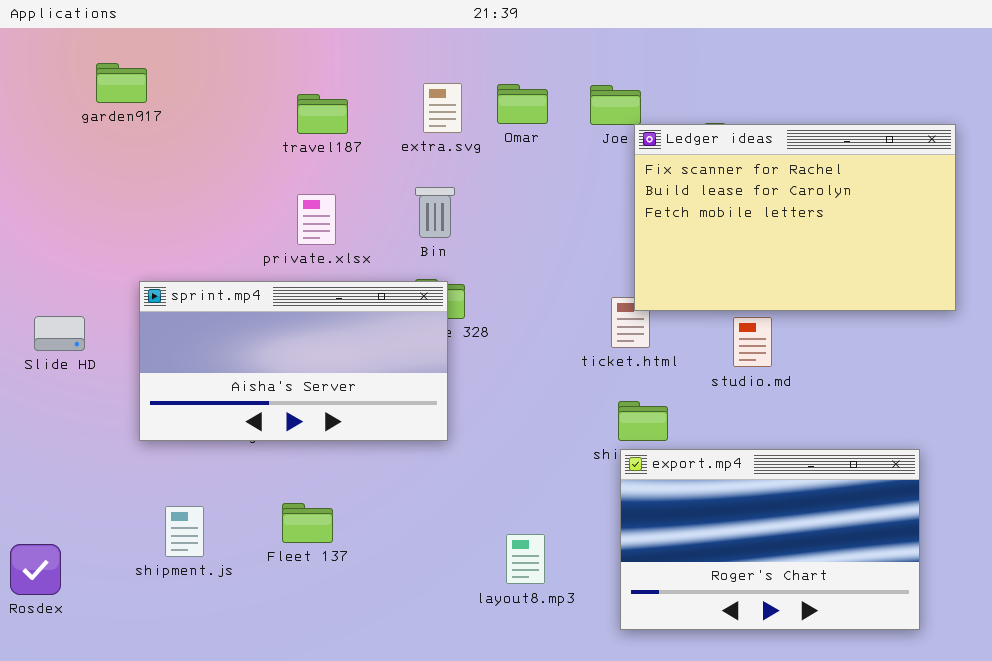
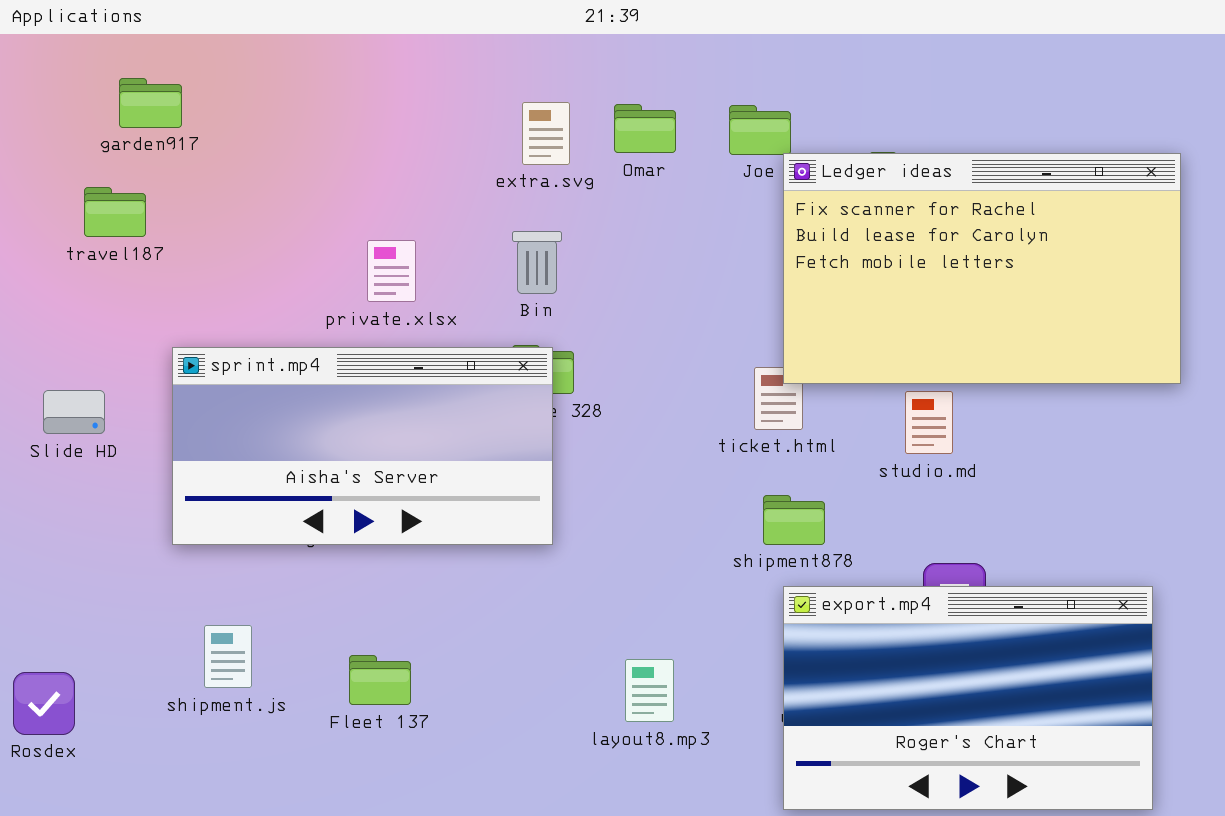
travel187: [297,94,348,134] -> [84,187,146,237], moved
export.mp4: [620,449,920,630] -> [783,586,1153,810], moved
Fleet 137: [282,503,333,543] -> [349,655,411,705], moved

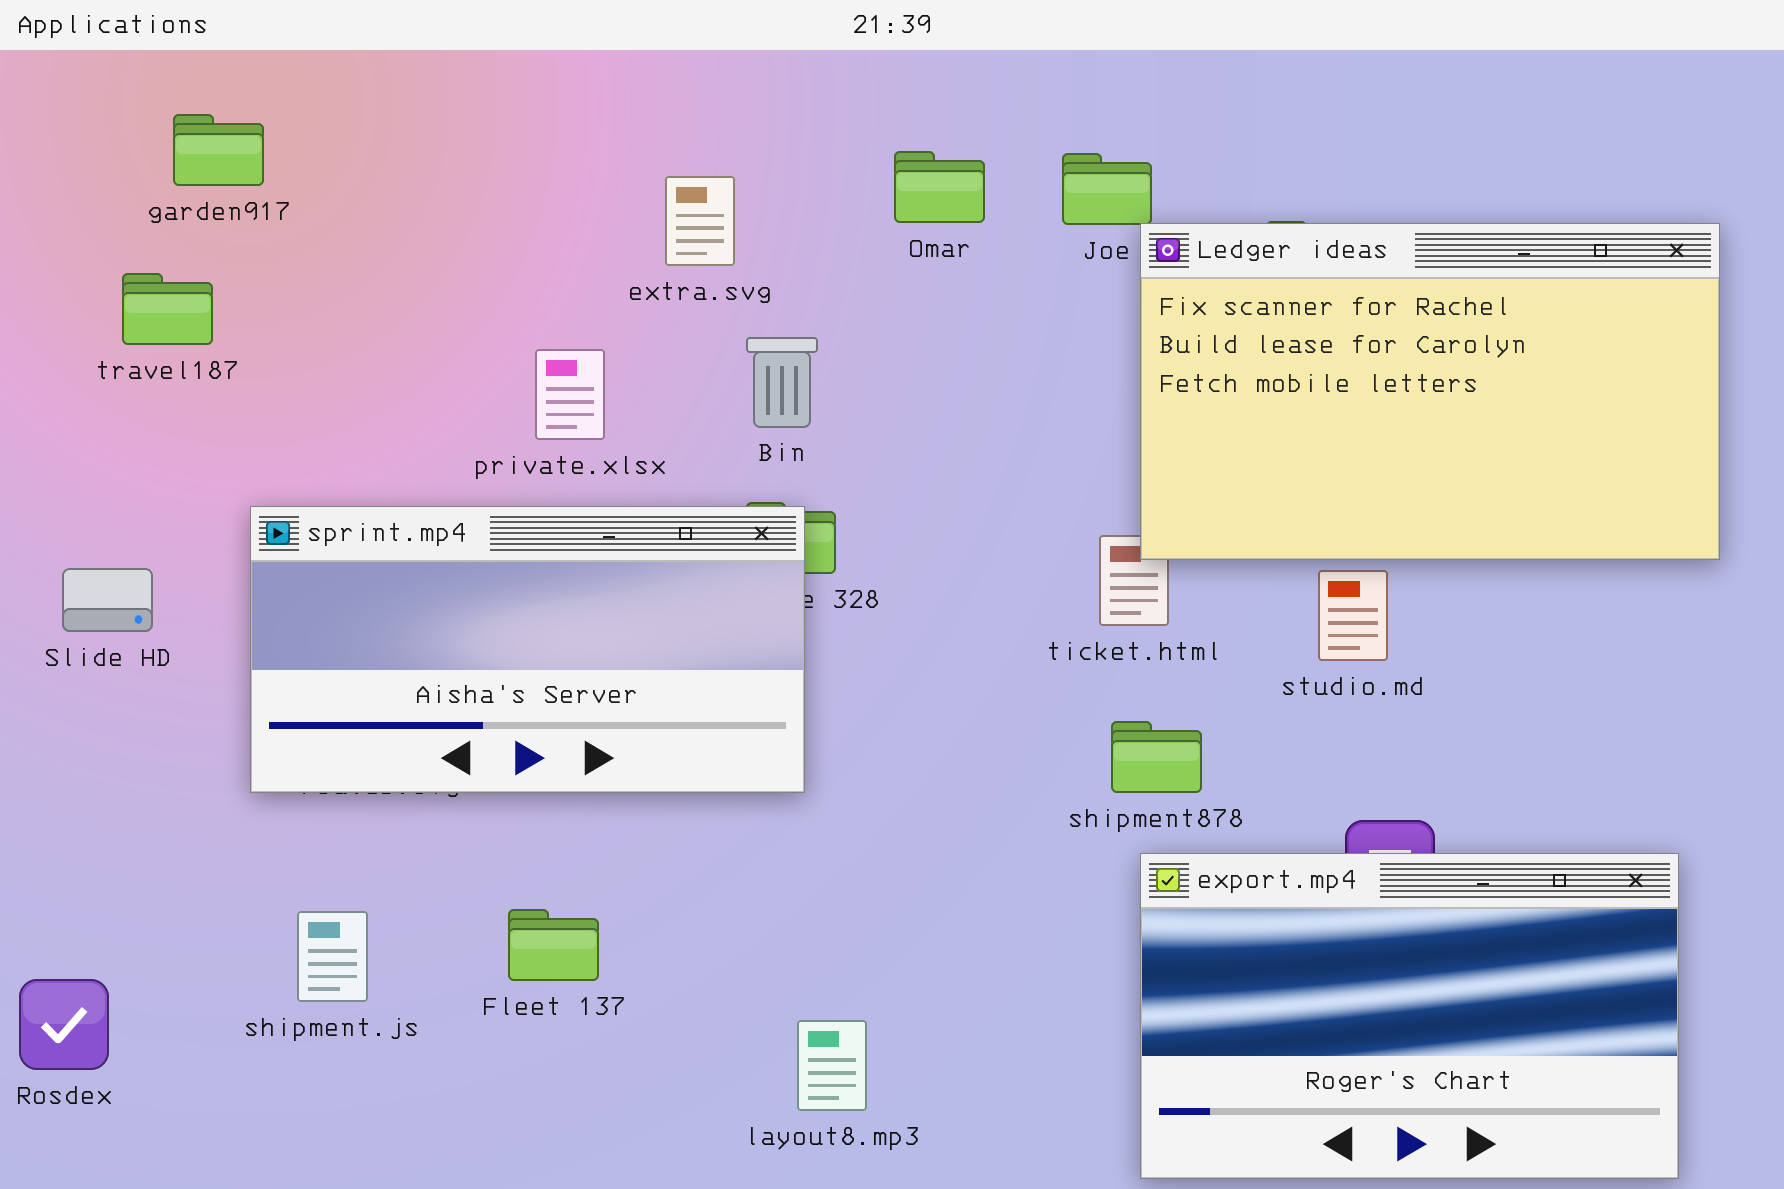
extra.svg: [522,102,570,165] -> [665,176,735,266], moved
Fleet 137: [349,655,411,705] -> [508,909,599,981], moved
layout8.mp3: [625,659,674,722] -> [797,1020,867,1111], moved

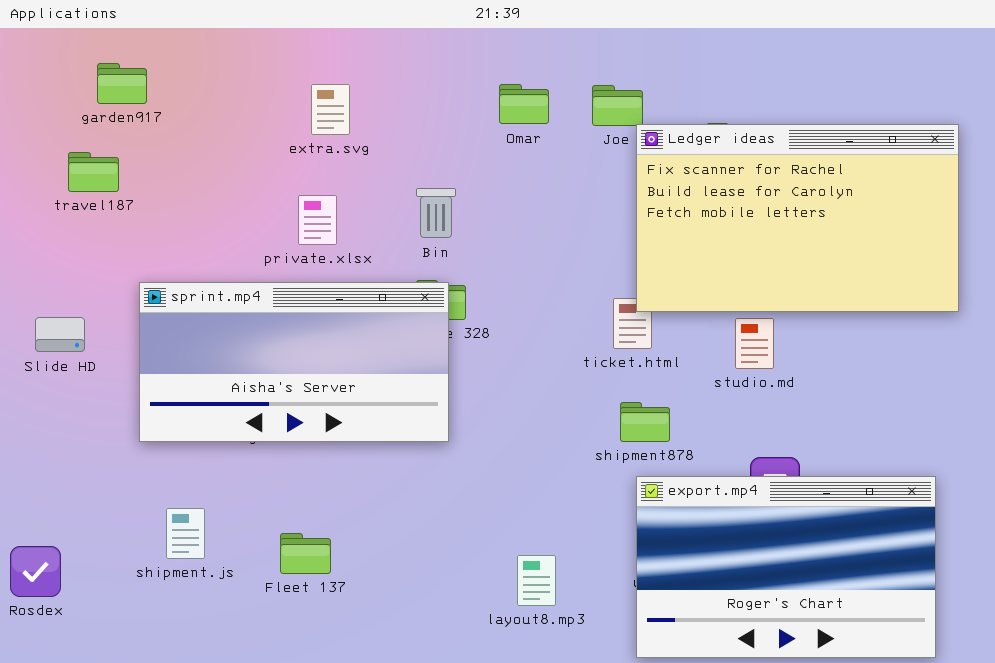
extra.svg: [665,176,735,266] -> [311,84,350,135], moved
Fleet 137: [508,909,599,981] -> [280,533,331,574], moved
layout8.mp3: [797,1020,867,1111] -> [517,555,556,606], moved

